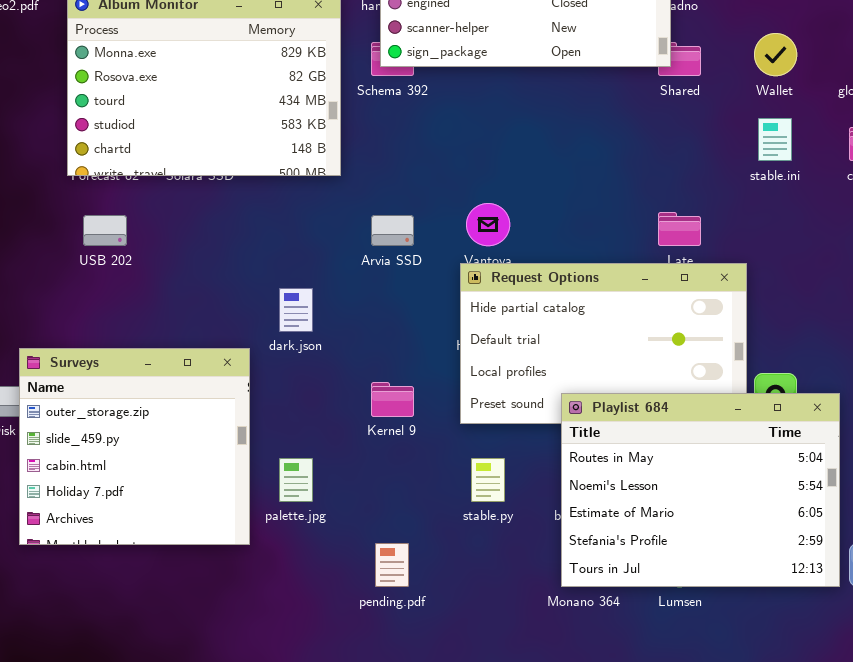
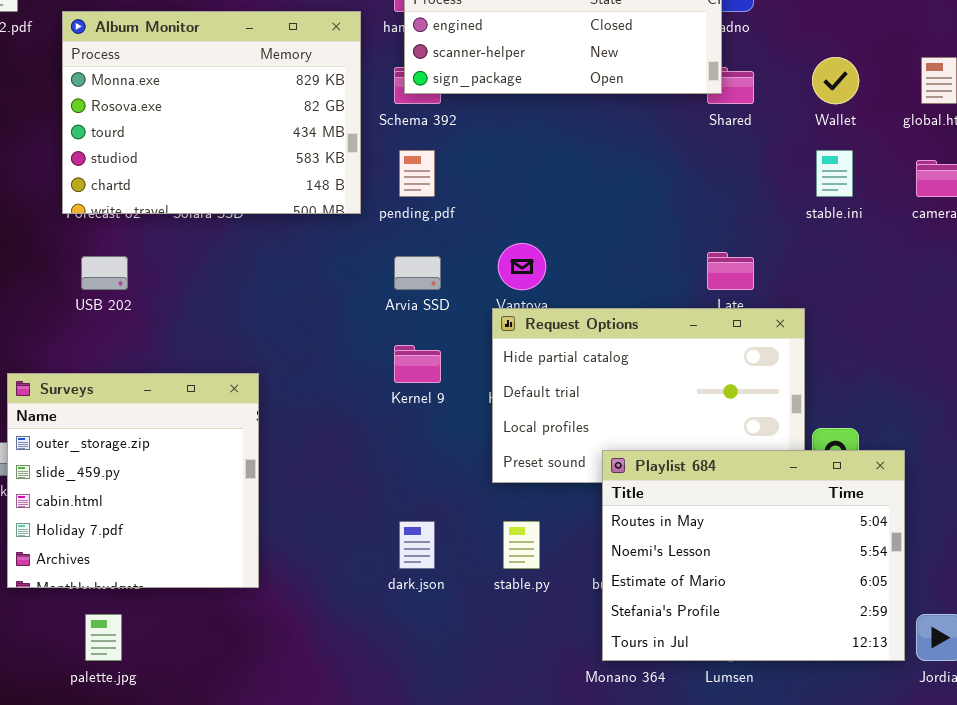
dark.json: [279,288,313,332] -> [399,521,435,569], moved
Surveys: [19,348,250,545] -> [7,373,259,588], moved
Kernel 9: [371,382,414,417] -> [394,345,441,383], moved
palette.jpg: [279,458,313,502] -> [85,614,122,661], moved
pending.pdf: [375,543,409,587] -> [399,150,435,197], moved

